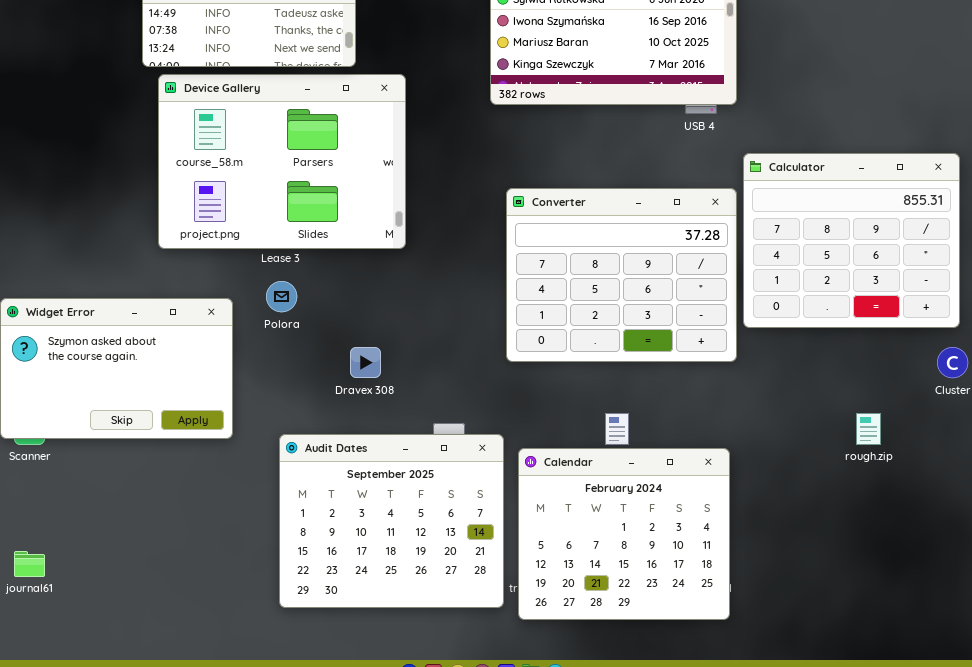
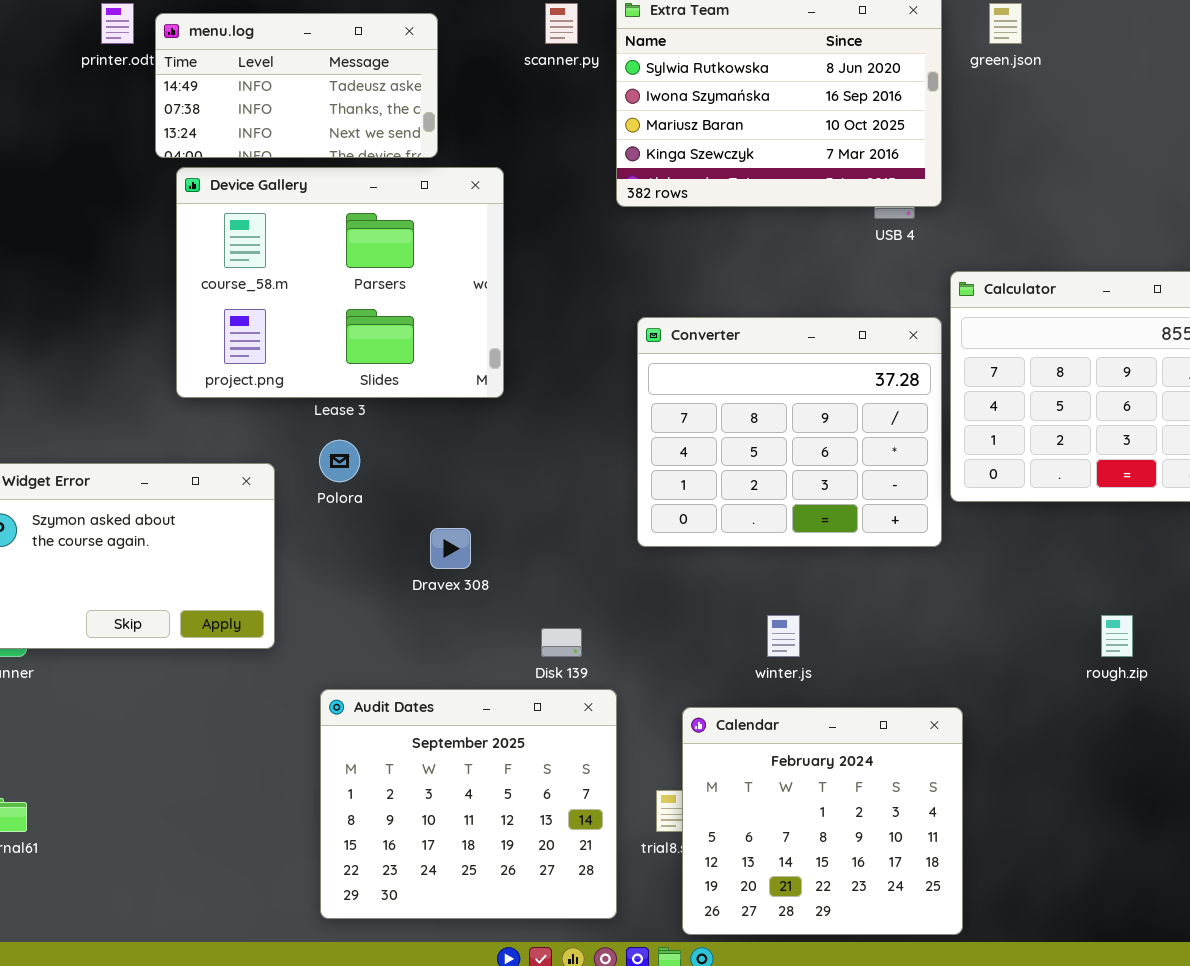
Audit Dates: [279,434,504,608] -> [320,689,617,919], moved
Calendar: [518,448,730,620] -> [682,707,963,935], moved

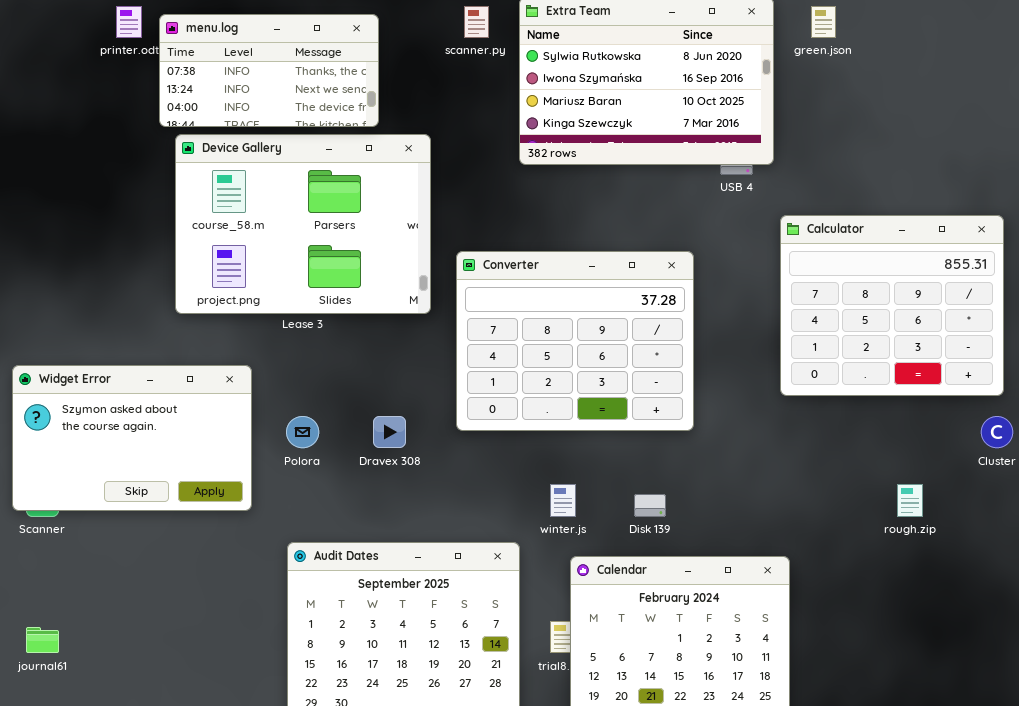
menu.log: [155,13,438,158] -> [159,14,379,127], scrolled down 1 row
Converter: [637,317,942,547] -> [456,251,694,431], moved
Polora: [319,440,360,482] -> [286,416,319,448], moved
winter.js: [767,615,800,657] -> [550,484,576,517], moved
Disk 139: [541,628,582,657] -> [634,494,666,517], moved

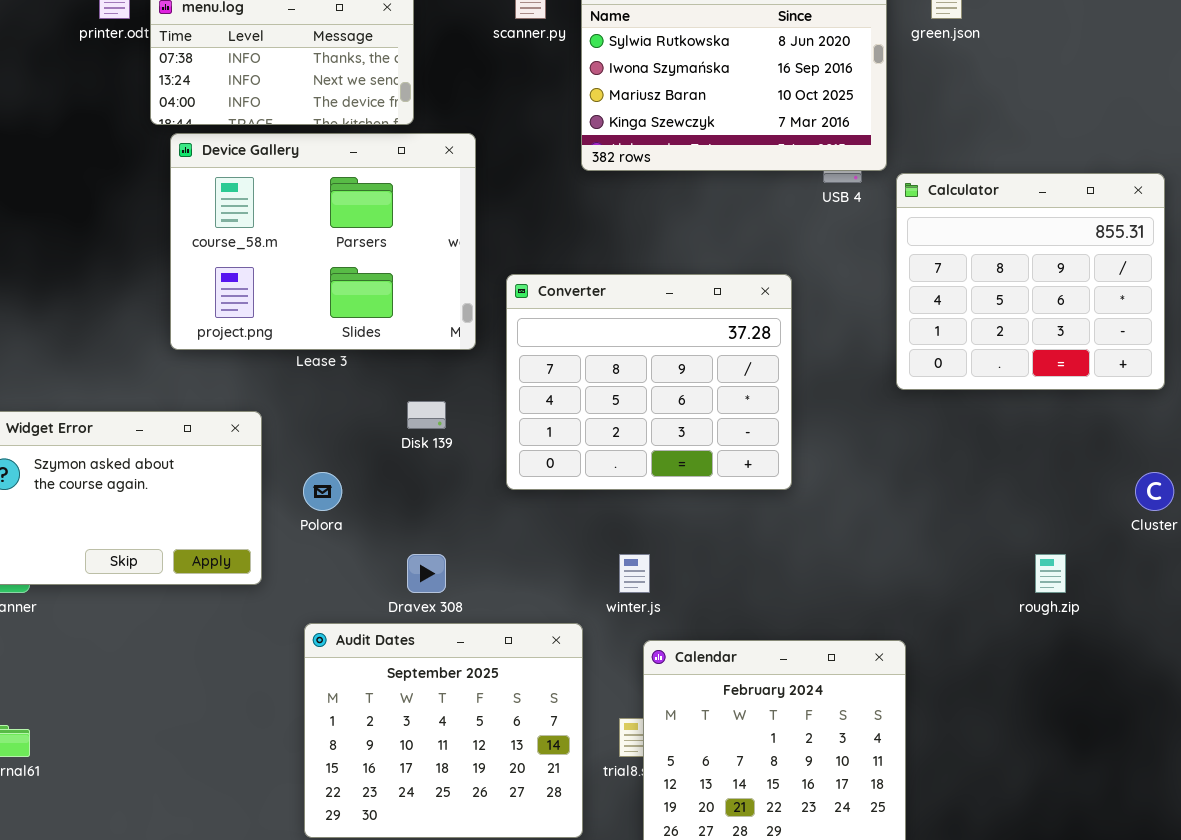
Calculator: [780,215,1004,396] -> [896,173,1165,390], moved
Dravex 308: [373,416,406,448] -> [407,554,446,593], moved
Disk 139: [634,494,666,517] -> [407,401,446,429], moved

